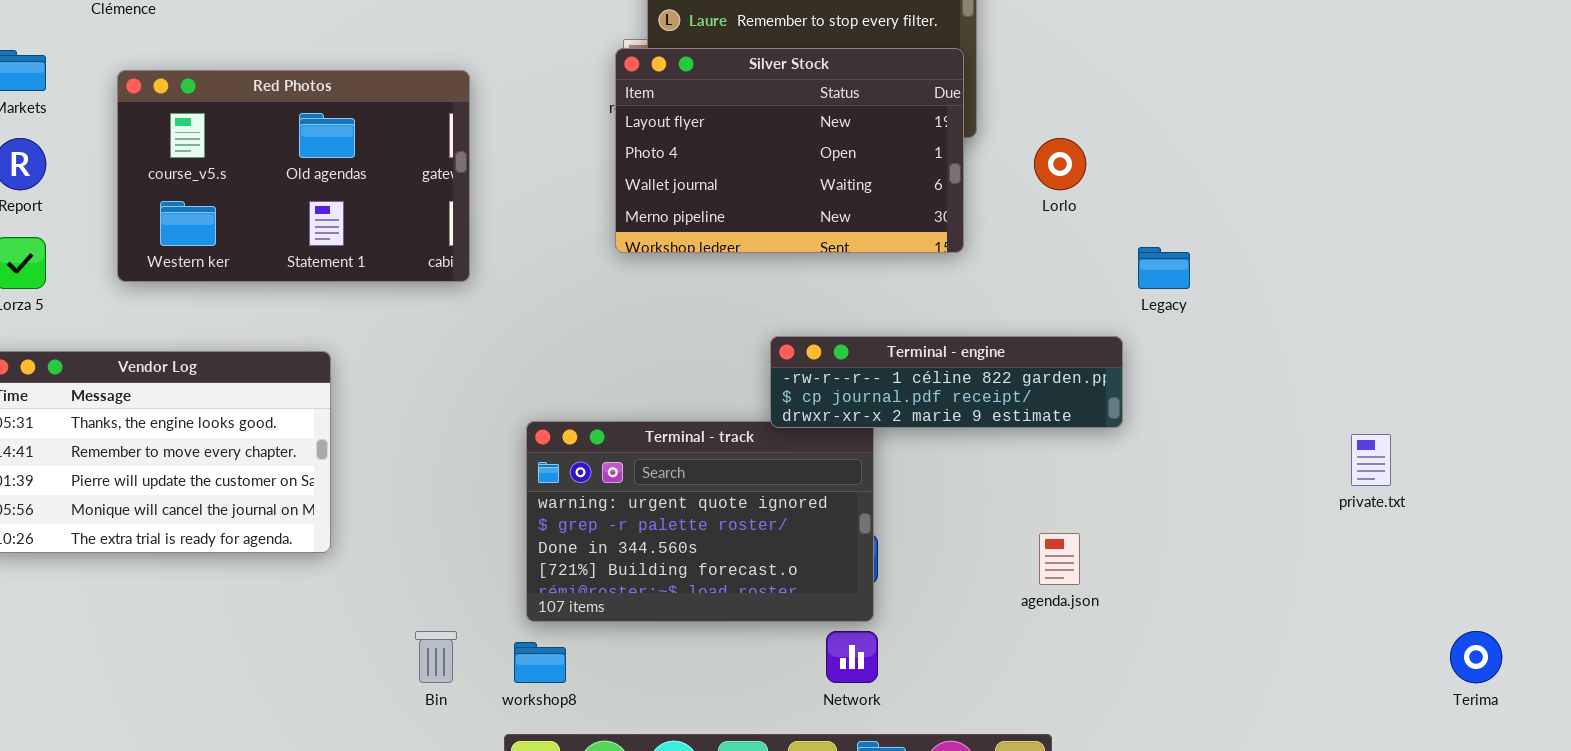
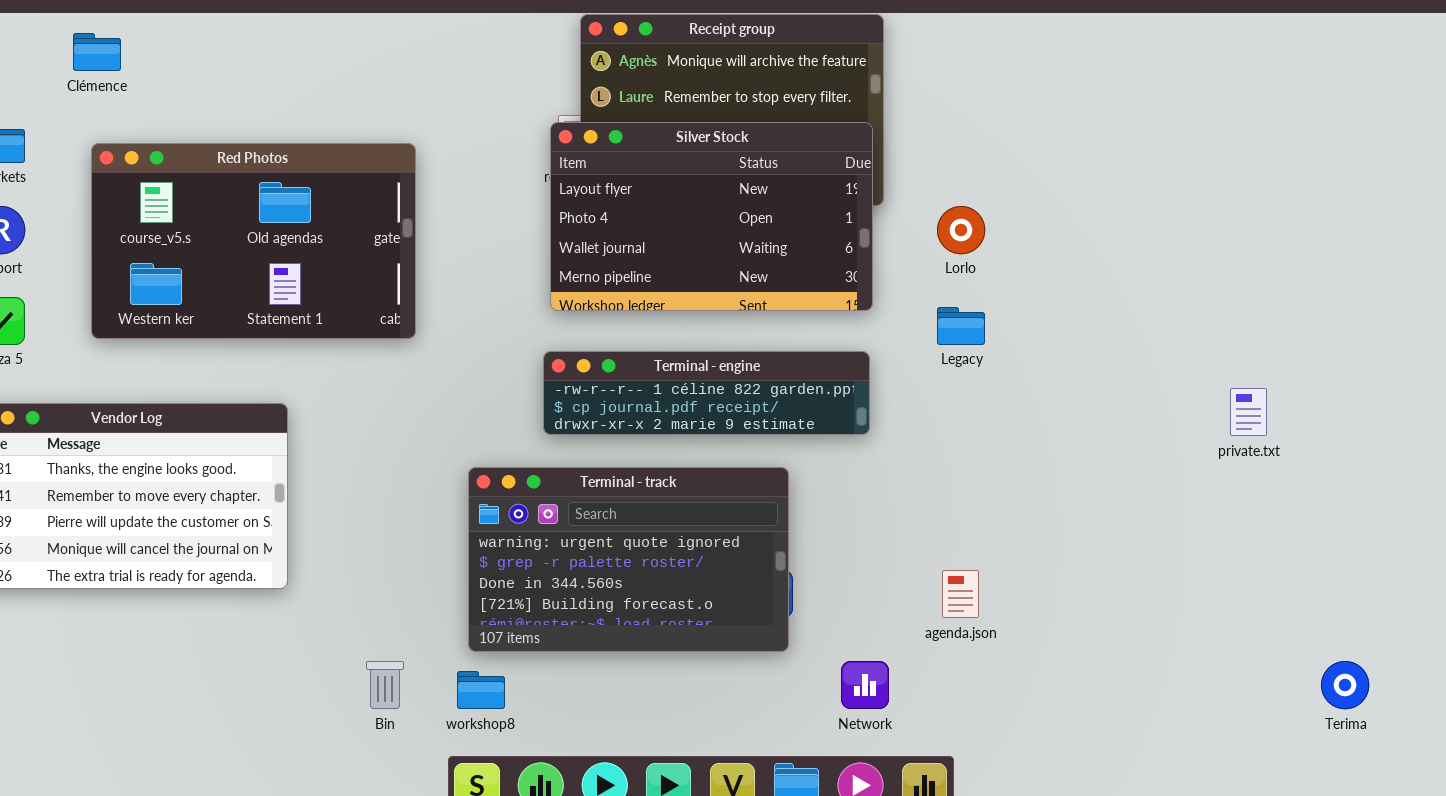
Legacy: [1138,247,1190,289] -> [937,307,985,345], moved
Terminal - engine: [770,336,1123,428] -> [543,351,870,435], moved
private.txt: [1351,434,1391,486] -> [1230,388,1267,436], moved
Network: [826,631,878,683] -> [841,661,889,709], moved

